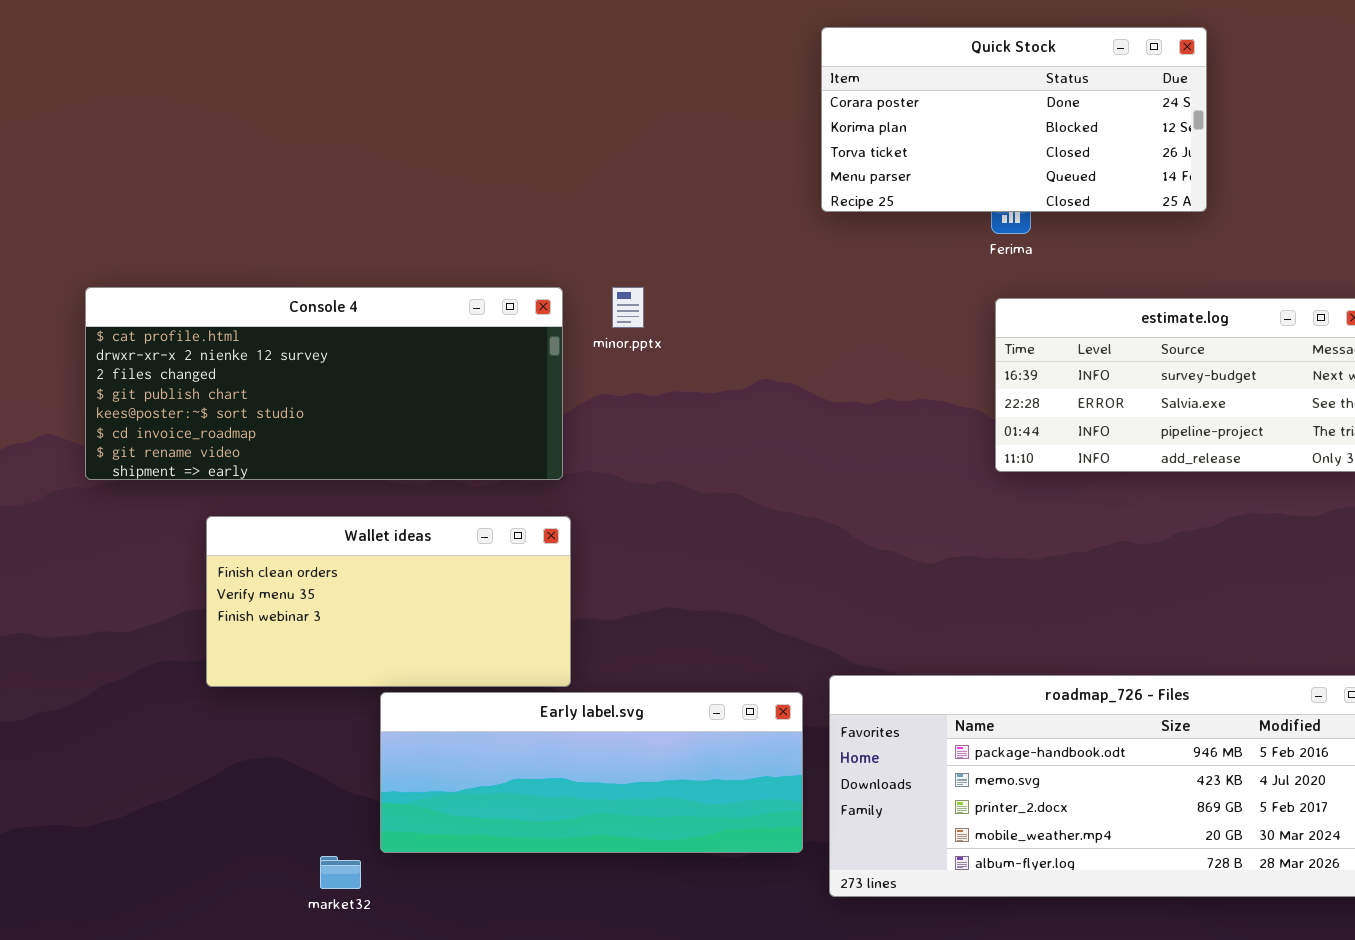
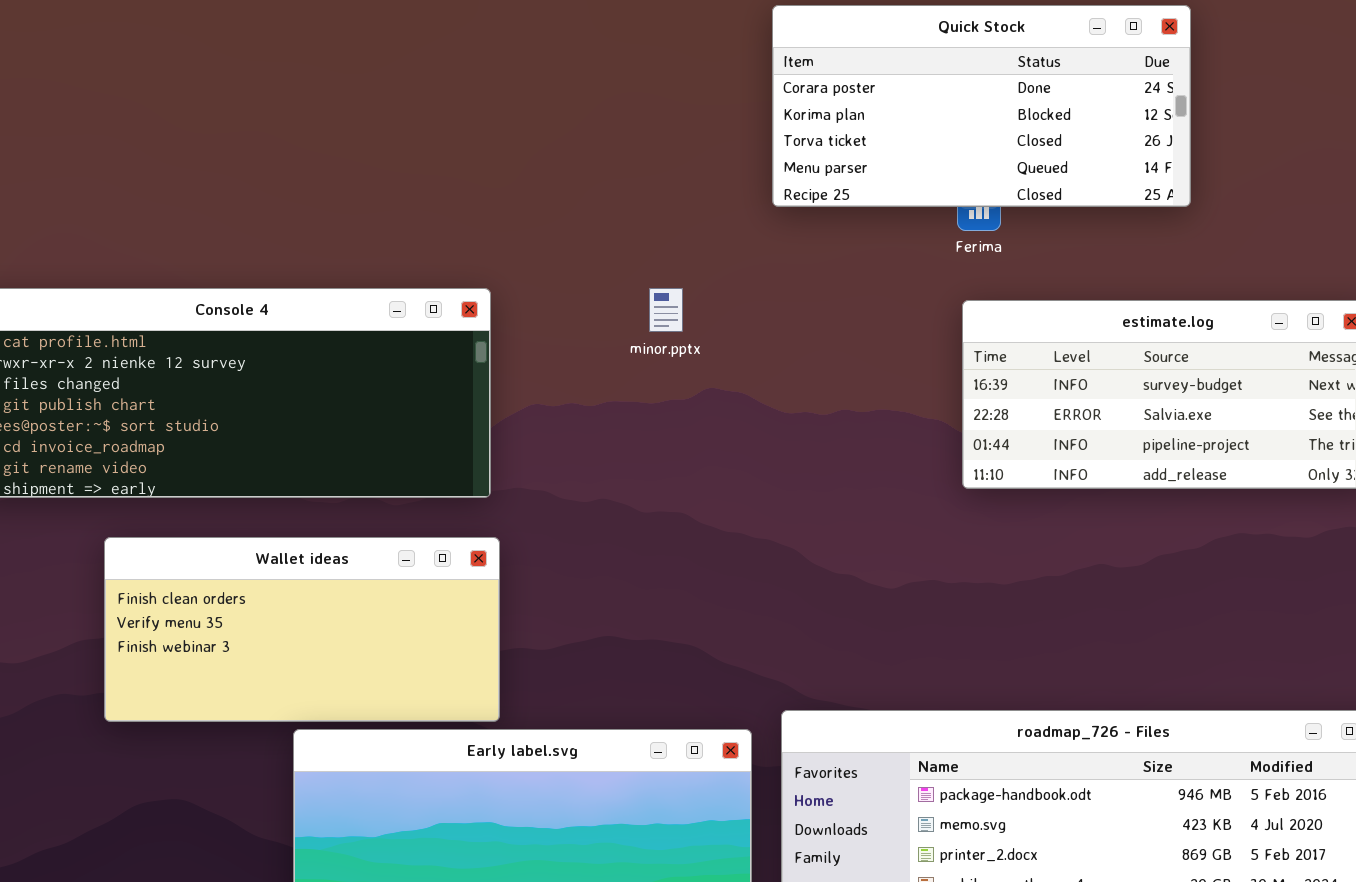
minor.pptx: [612,287,644,328] -> [649,288,683,332], moved

